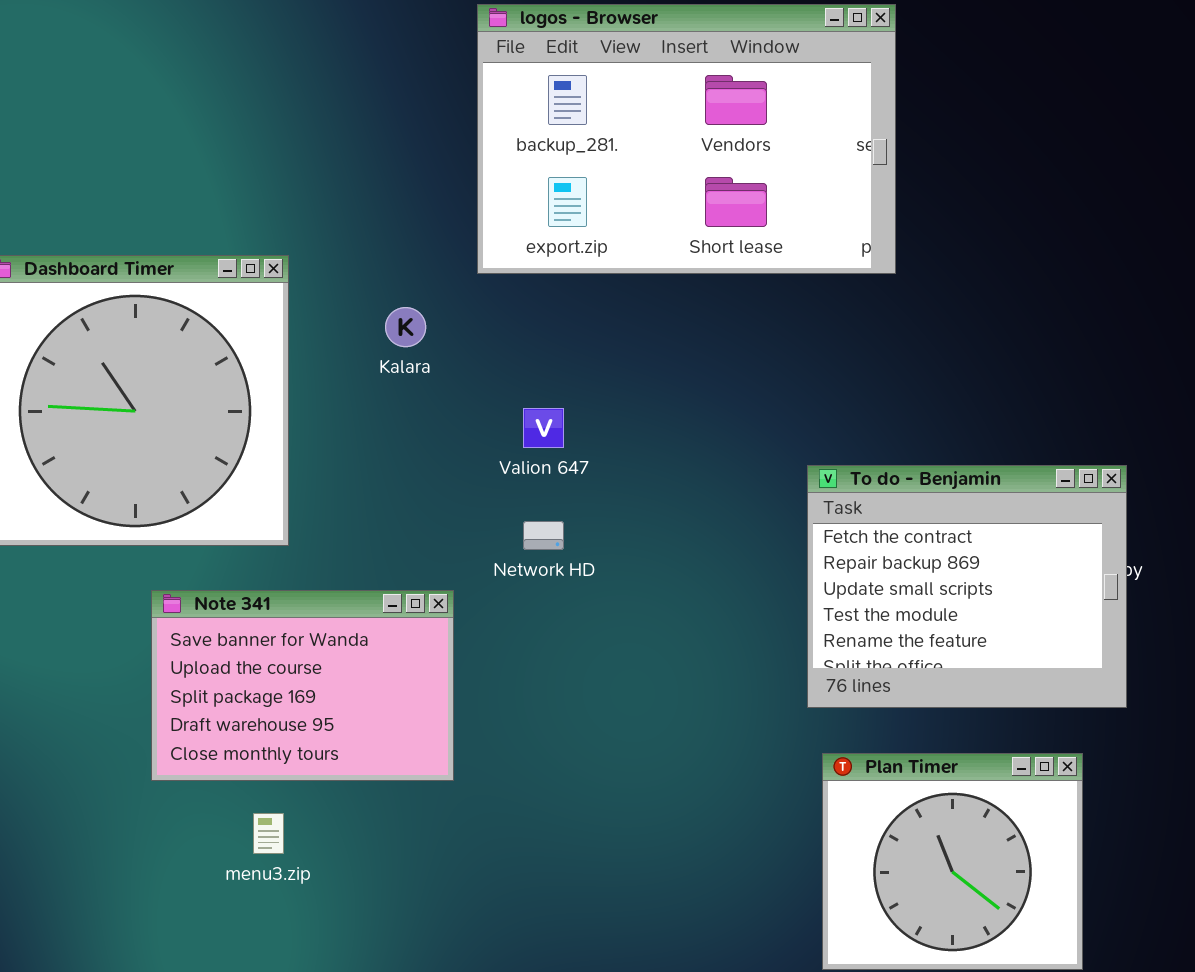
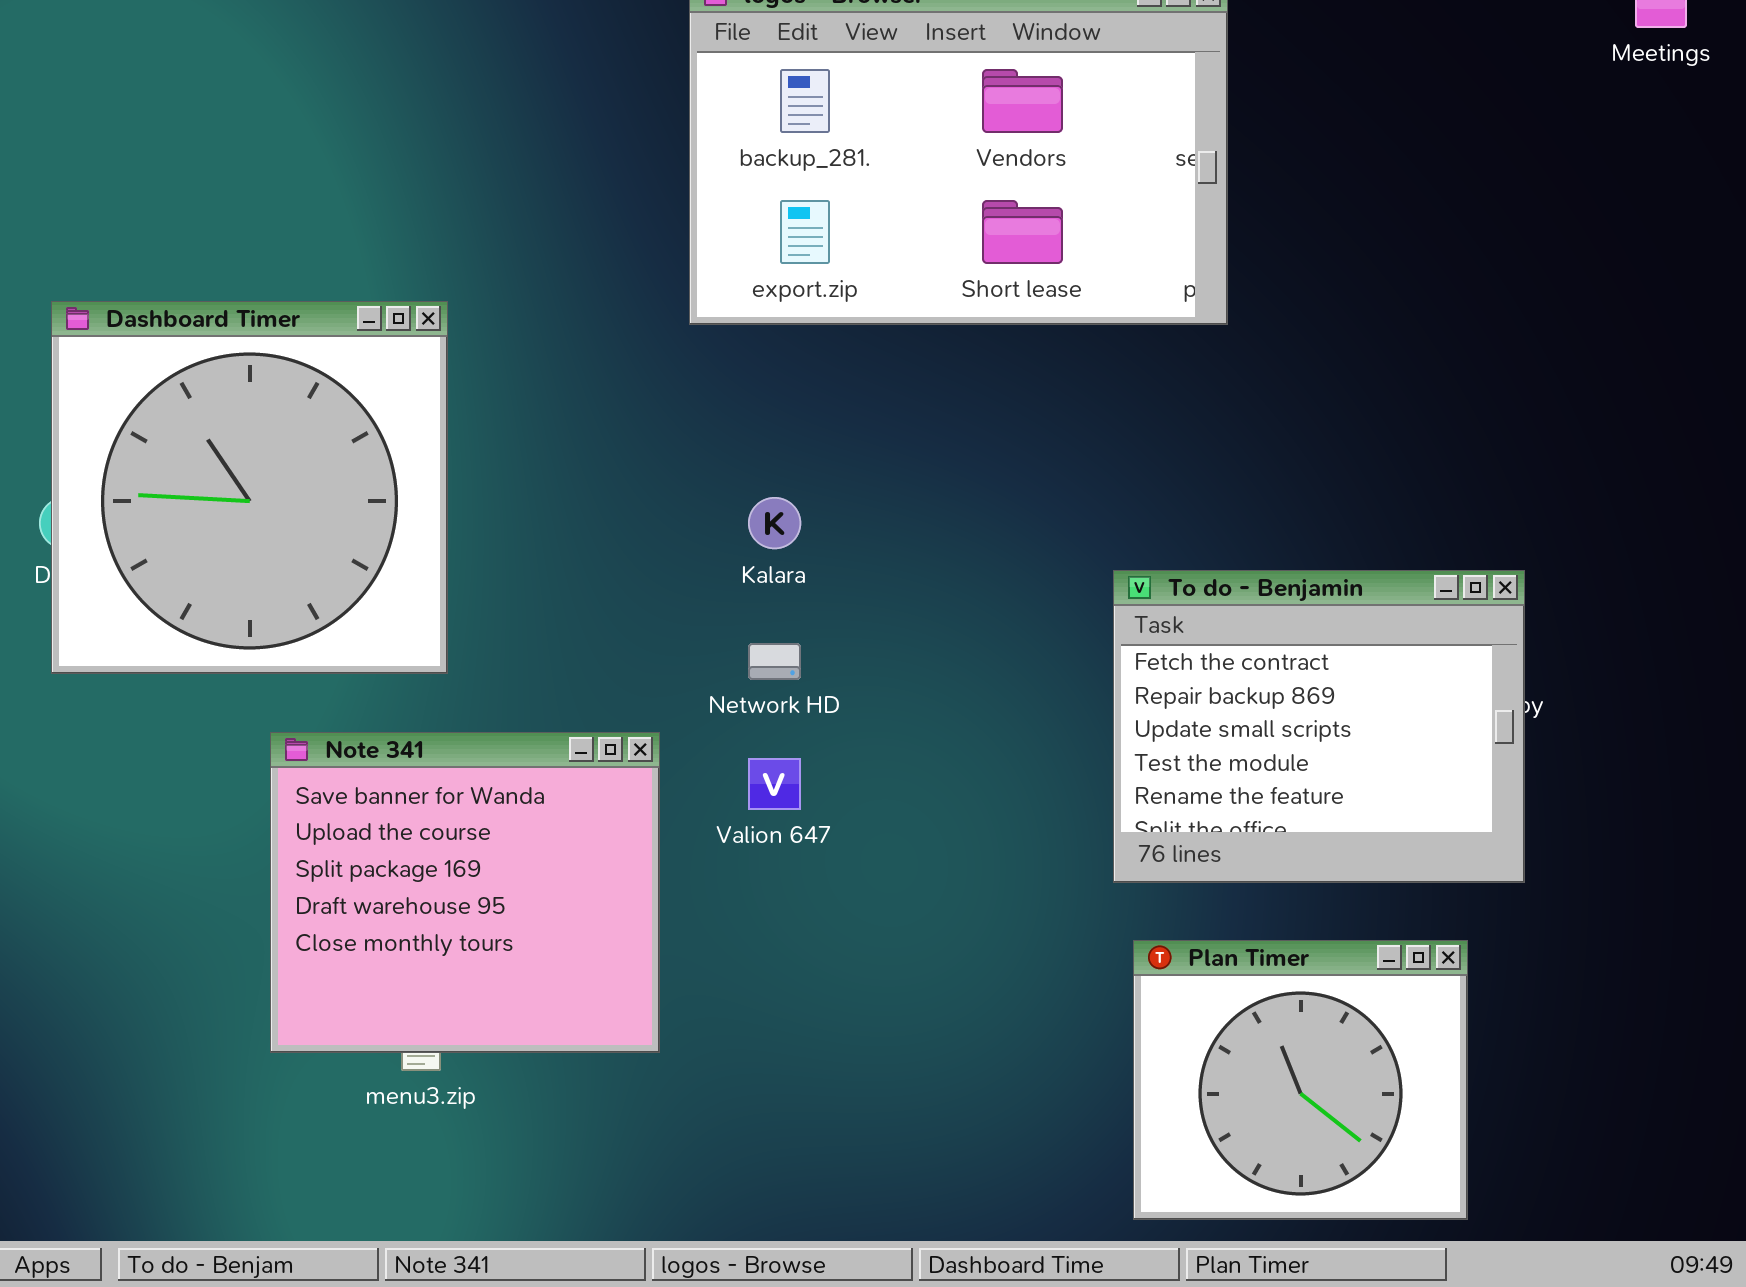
Kalara: [385,307,426,347] -> [748,497,801,549], moved
Valion 647: [523,408,564,448] -> [748,758,801,810], moved
Note 341: [151,590,454,781] -> [270,732,660,1053], resized

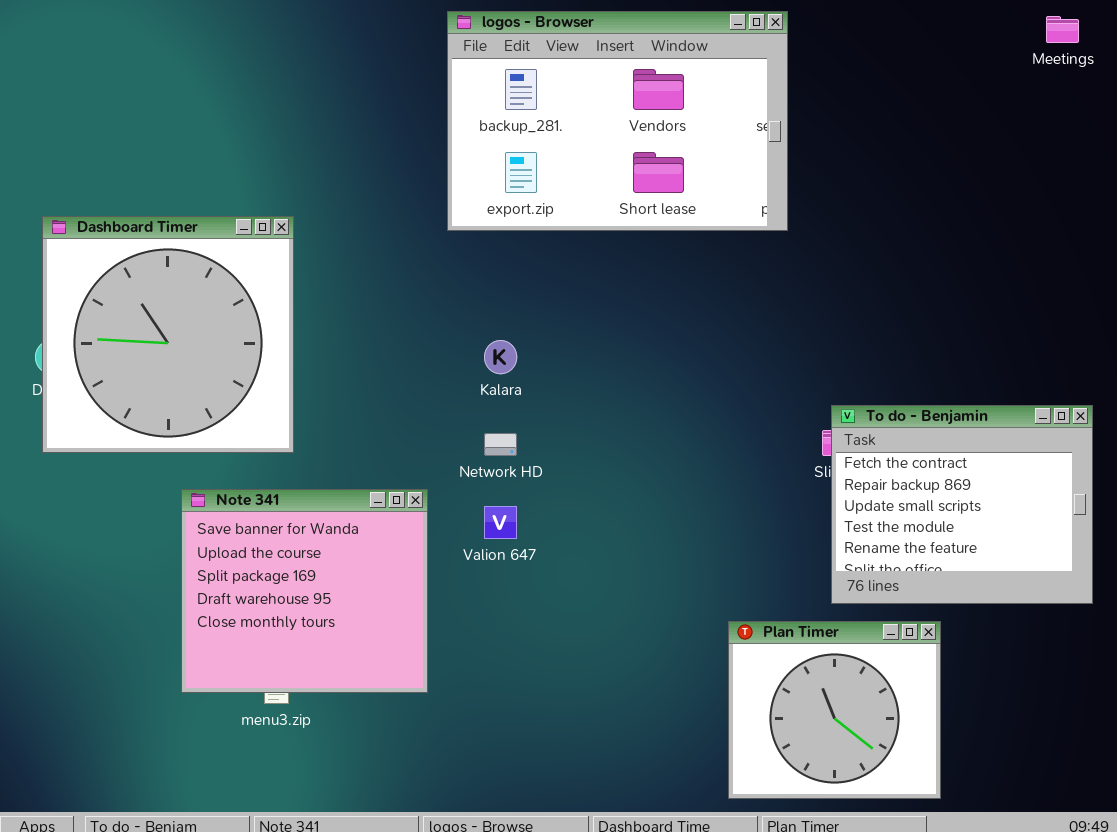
To do - Benjamin: [1113,570,1525,883] -> [831,405,1093,604], moved

